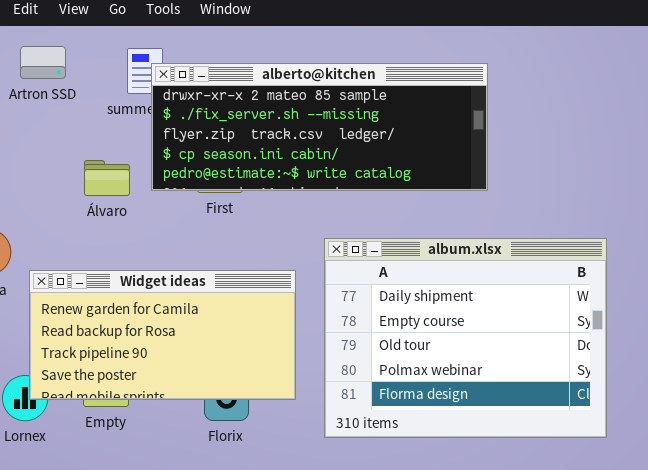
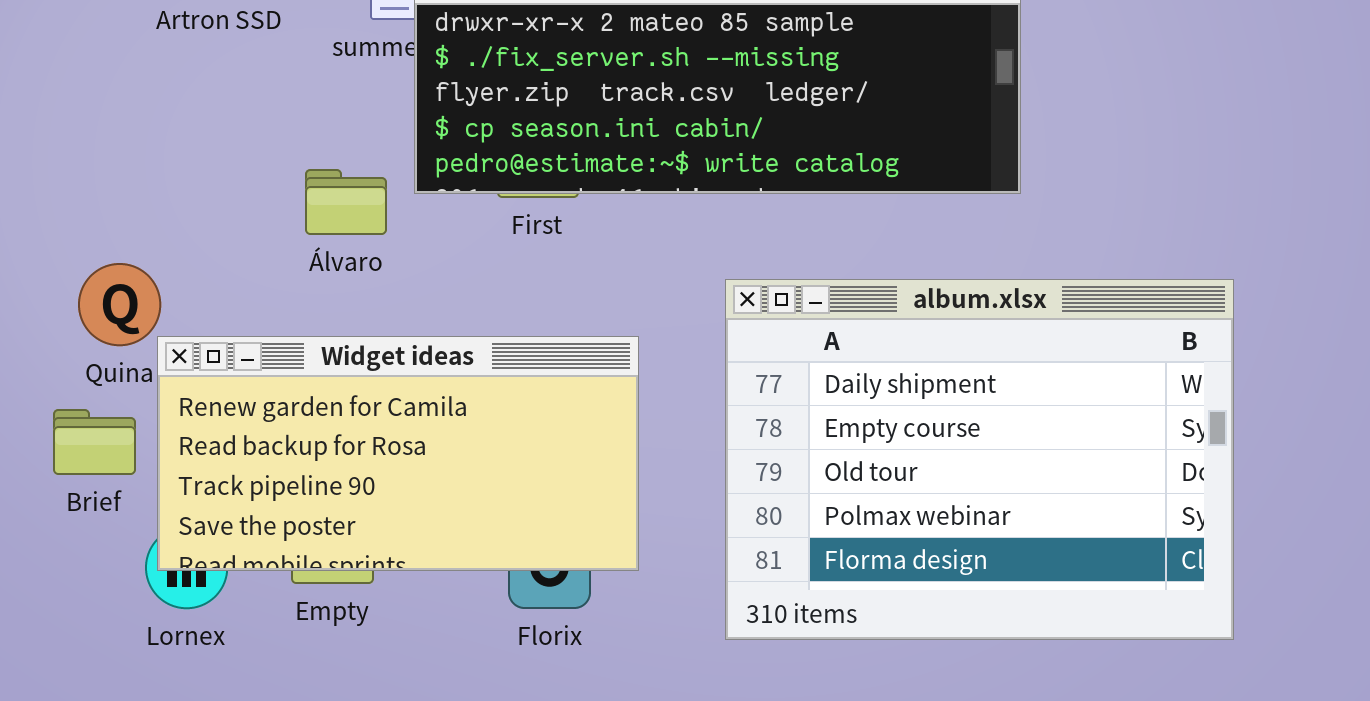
Álvaro: [84,160,130,196] -> [305,169,387,235], moved
Widget ideas: [29,270,296,400] -> [157,336,639,571], moved

